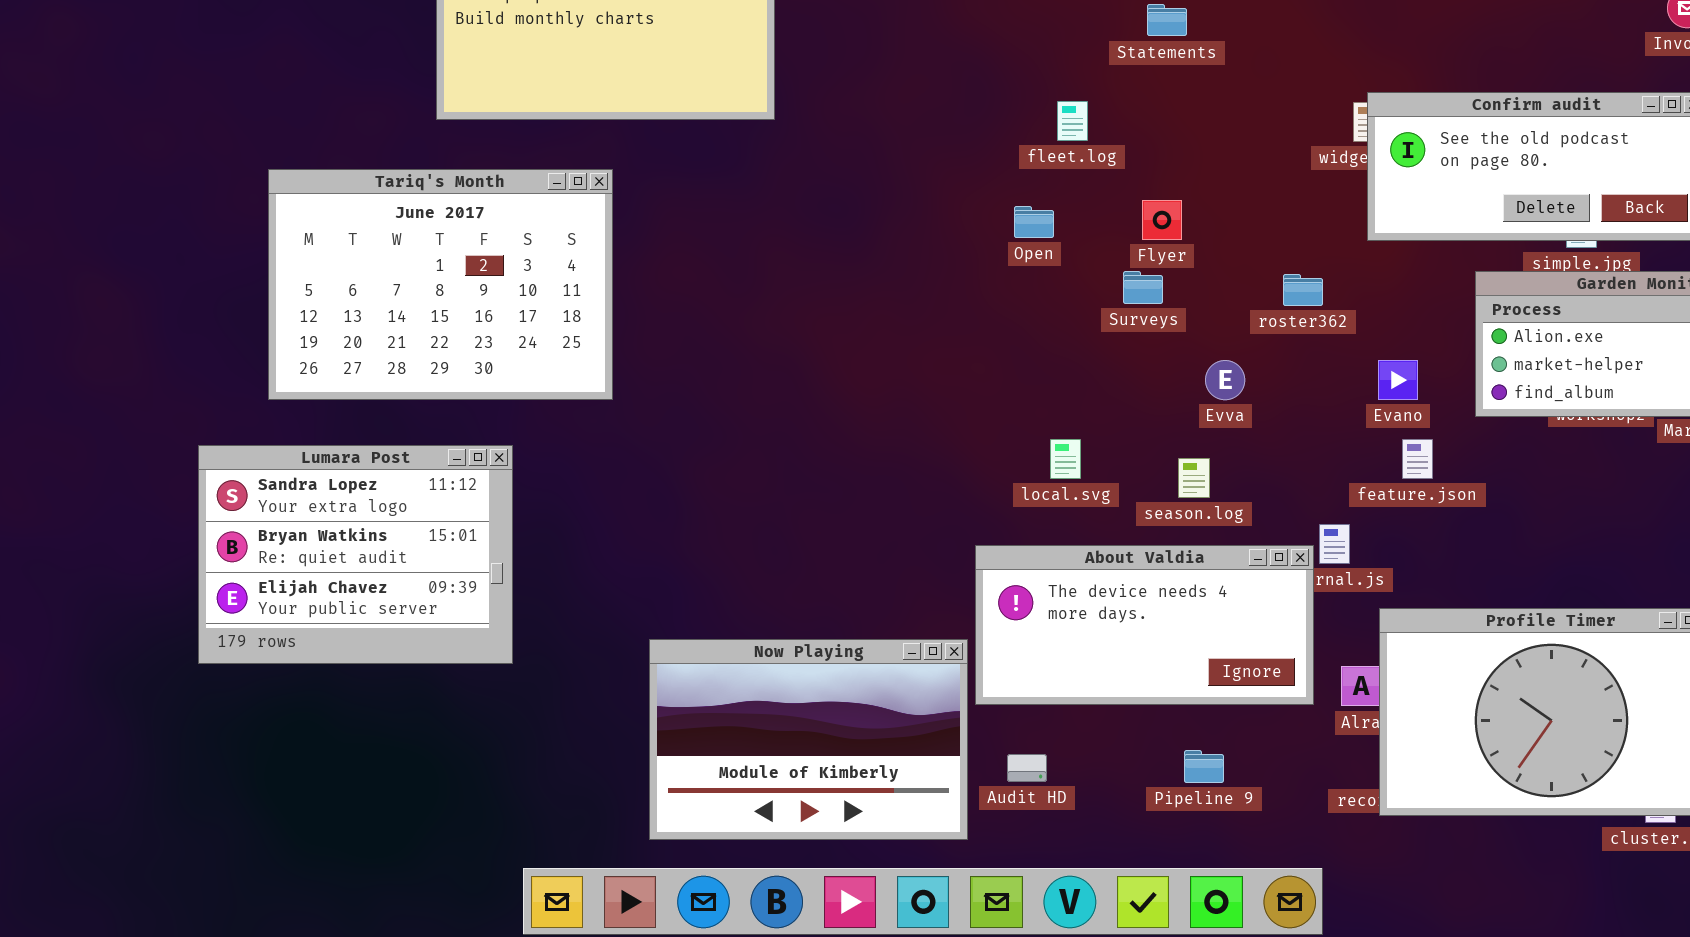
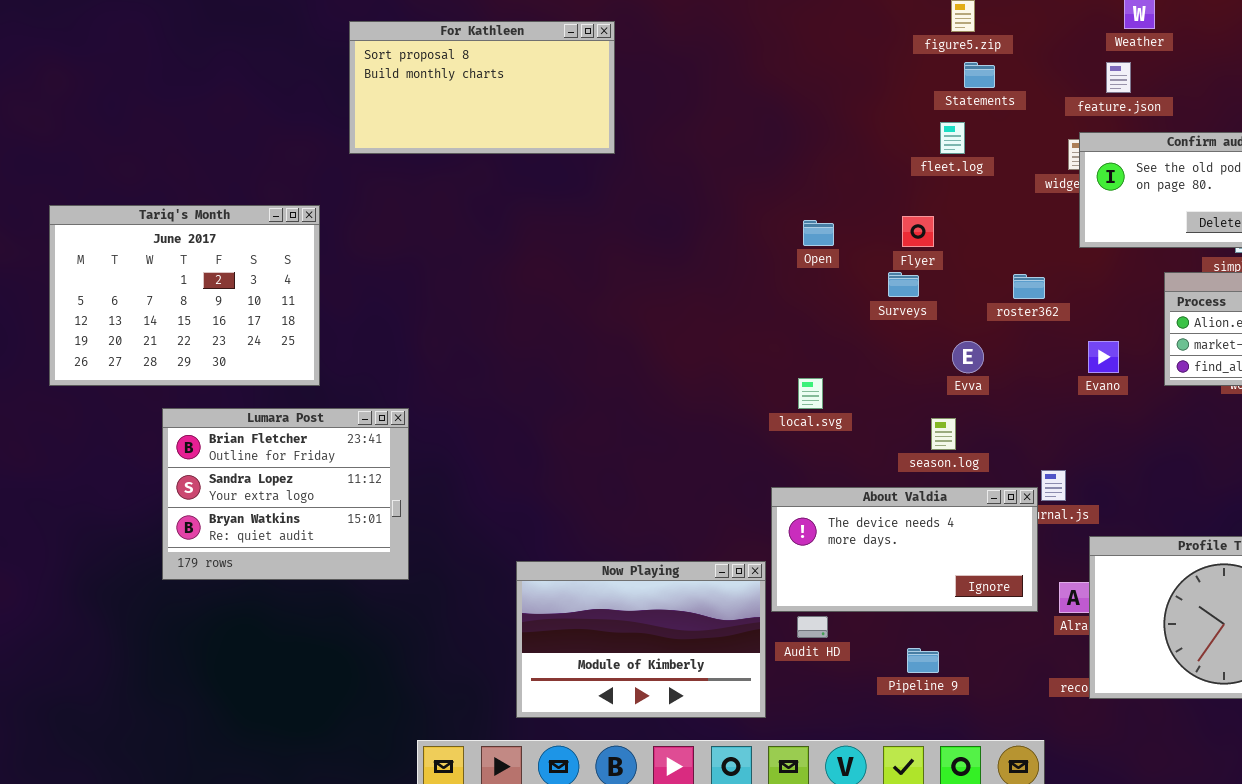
Statements: [1147,4,1187,36] -> [964,62,995,88], moved
fleet.log: [1057,101,1088,141] -> [940,122,965,154], moved
Tariq's Month: [268,169,613,400] -> [49,205,320,386], moved
local.svg: [1050,439,1081,479] -> [798,378,823,409], moved
feature.json: [1402,439,1433,479] -> [1106,62,1131,93], moved
Lumara Post: [198,445,513,664] -> [162,408,409,580], scrolled up 1 row
Pipeline 9: [1184,750,1224,783] -> [907,648,939,673], moved
Audit HD: [1007,754,1047,782] -> [797,616,828,638], moved

